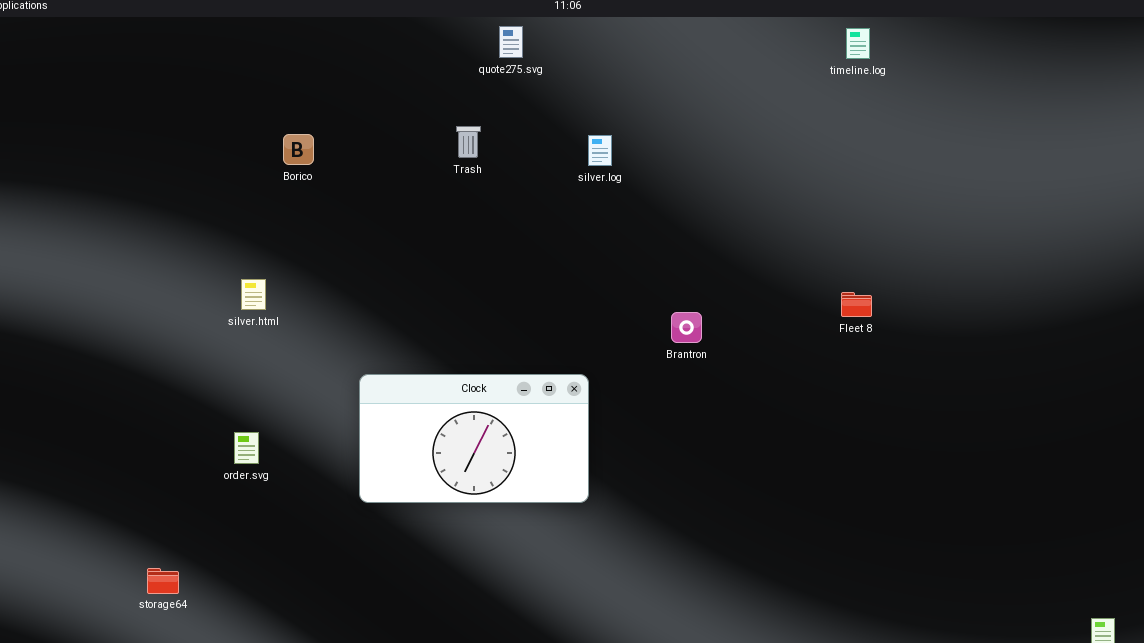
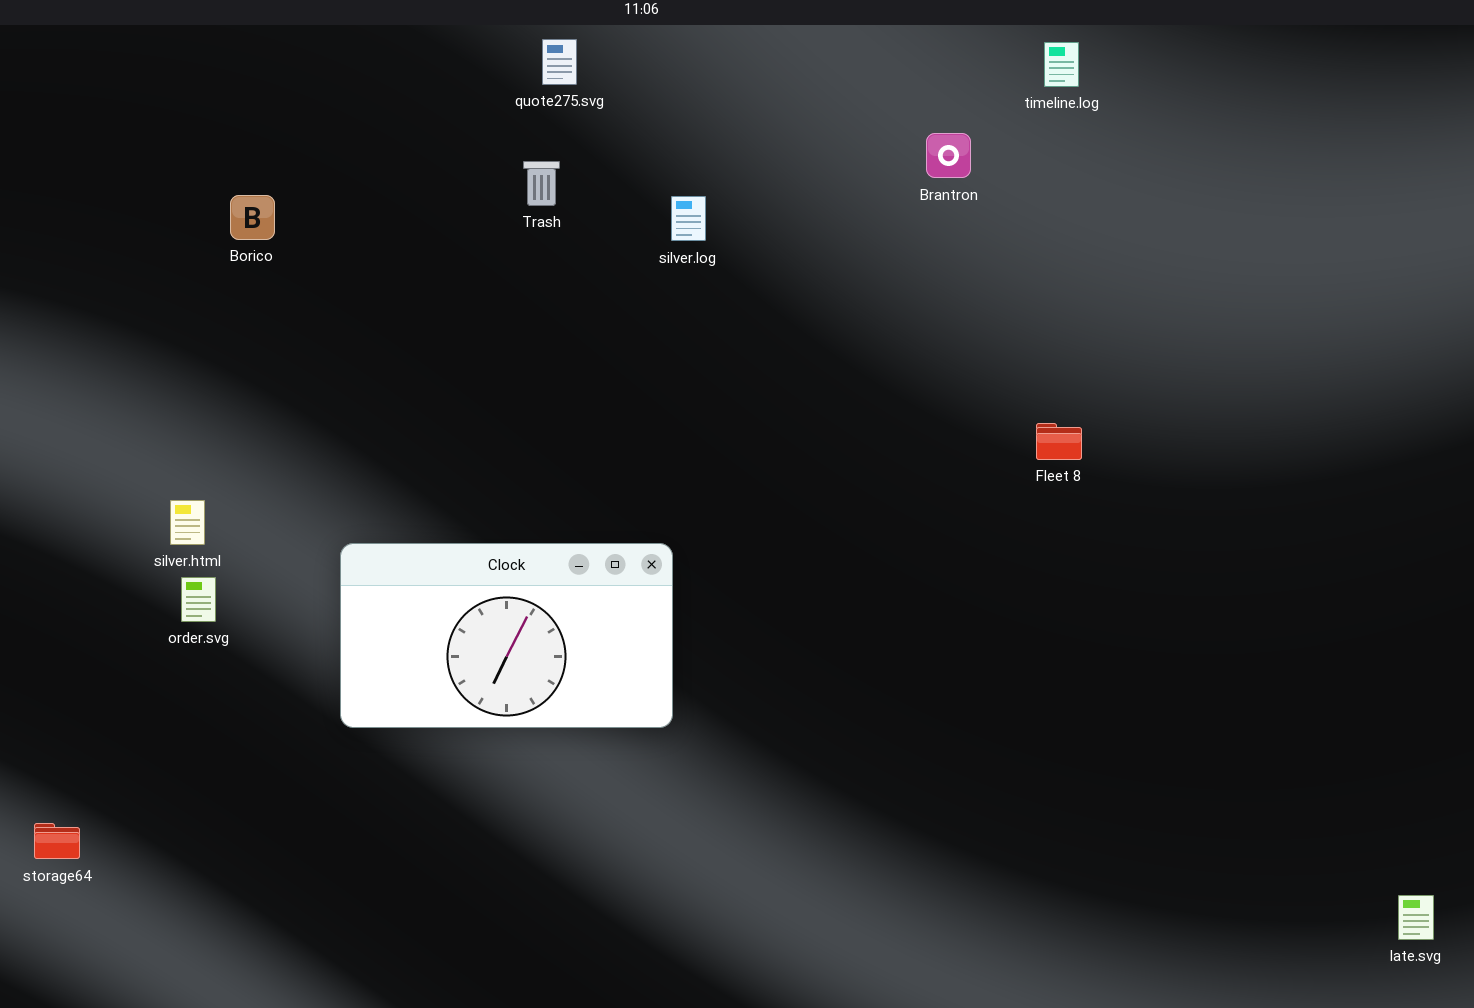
Trash: [456,126,481,158] -> [523,161,560,206], moved
silver.html: [241,279,266,310] -> [170,500,205,545], moved
Brantron: [671,312,702,343] -> [926,133,971,178], moved
order.svg: [234,432,259,464] -> [181,577,216,622], moved

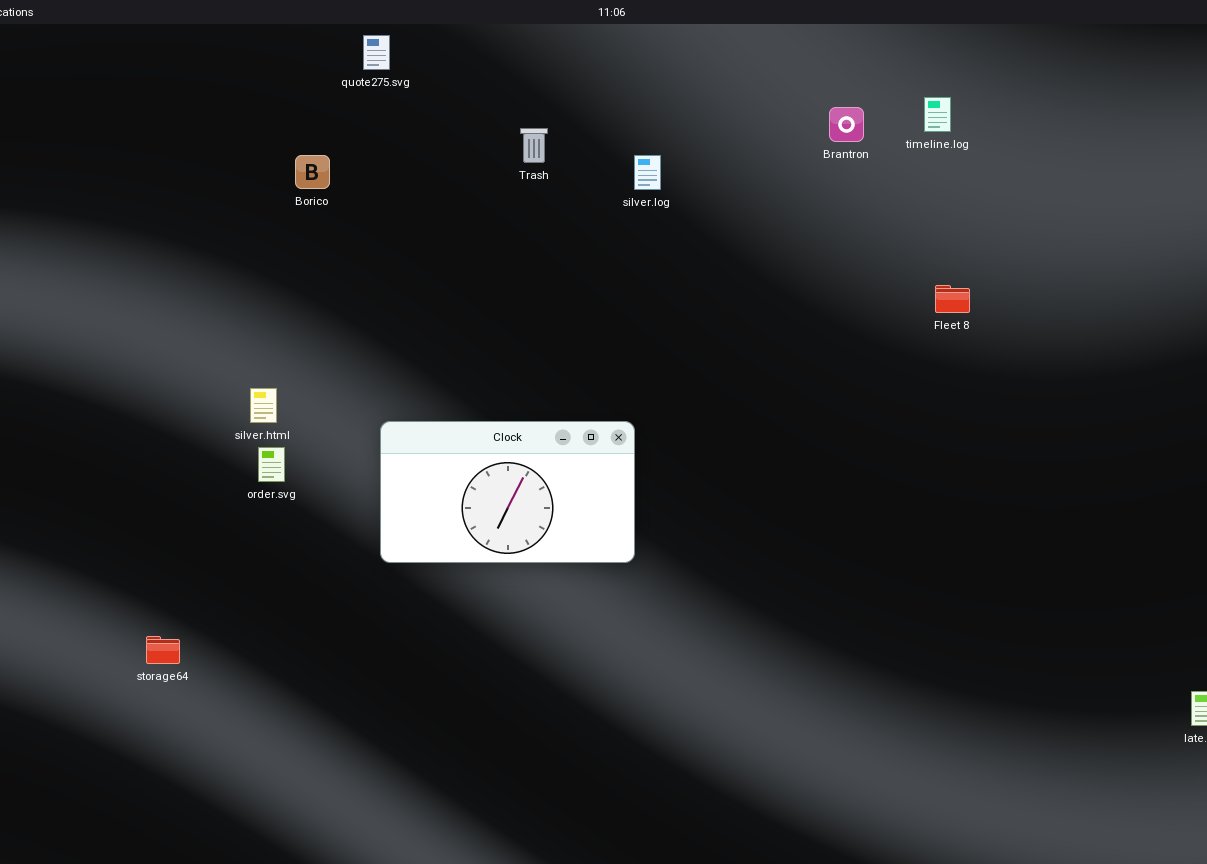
quote275.svg: [542,39,577,85] -> [363,35,390,70], moved
timeline.log: [1044,42,1079,87] -> [924,97,951,132], moved
Fleet 8: [1036,423,1082,460] -> [935,285,970,313], moved

